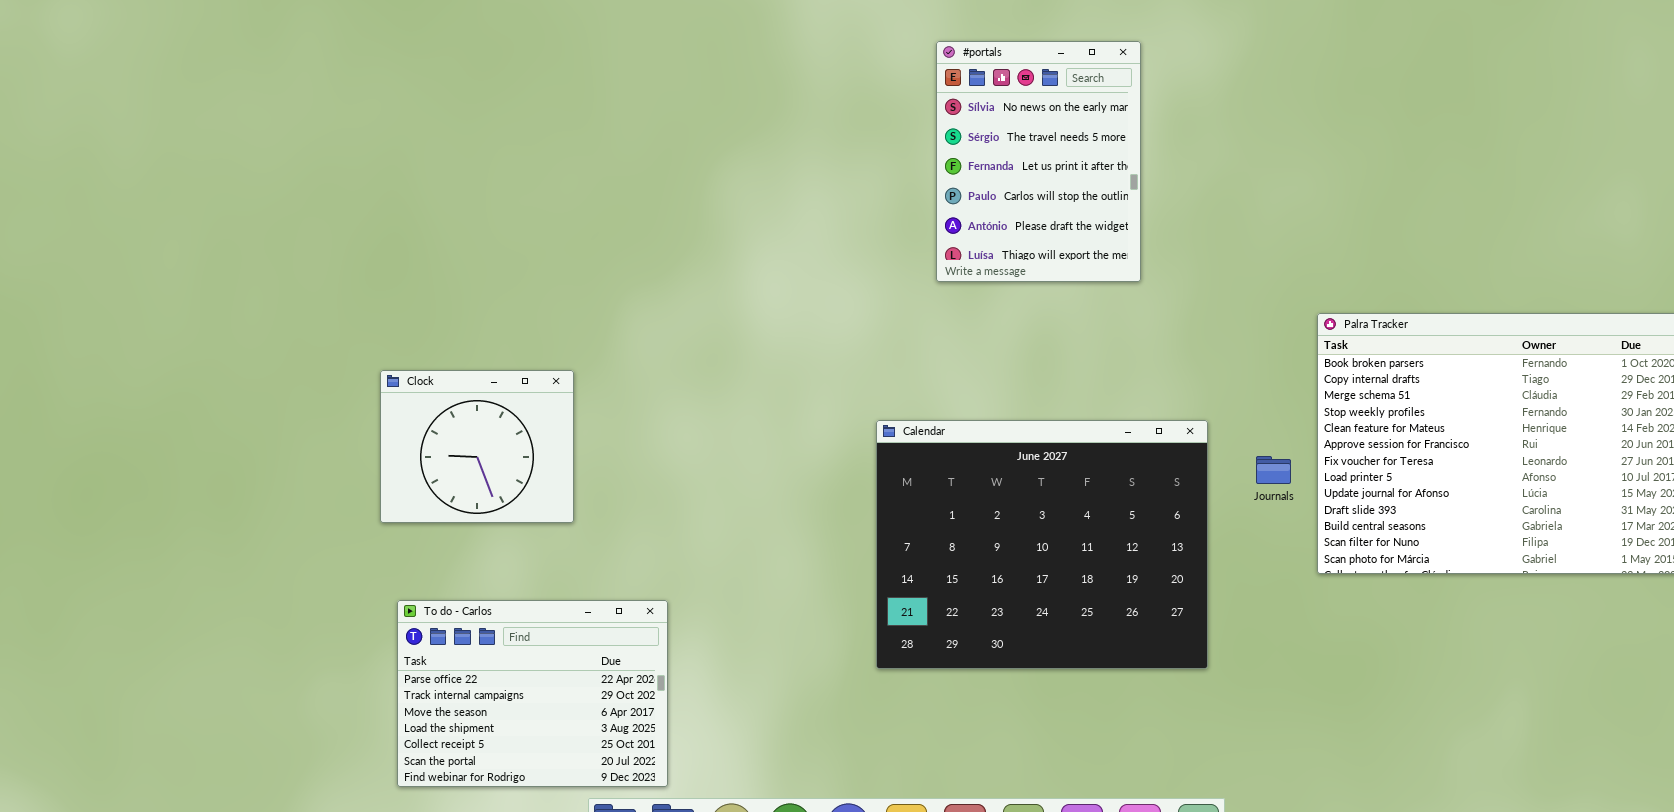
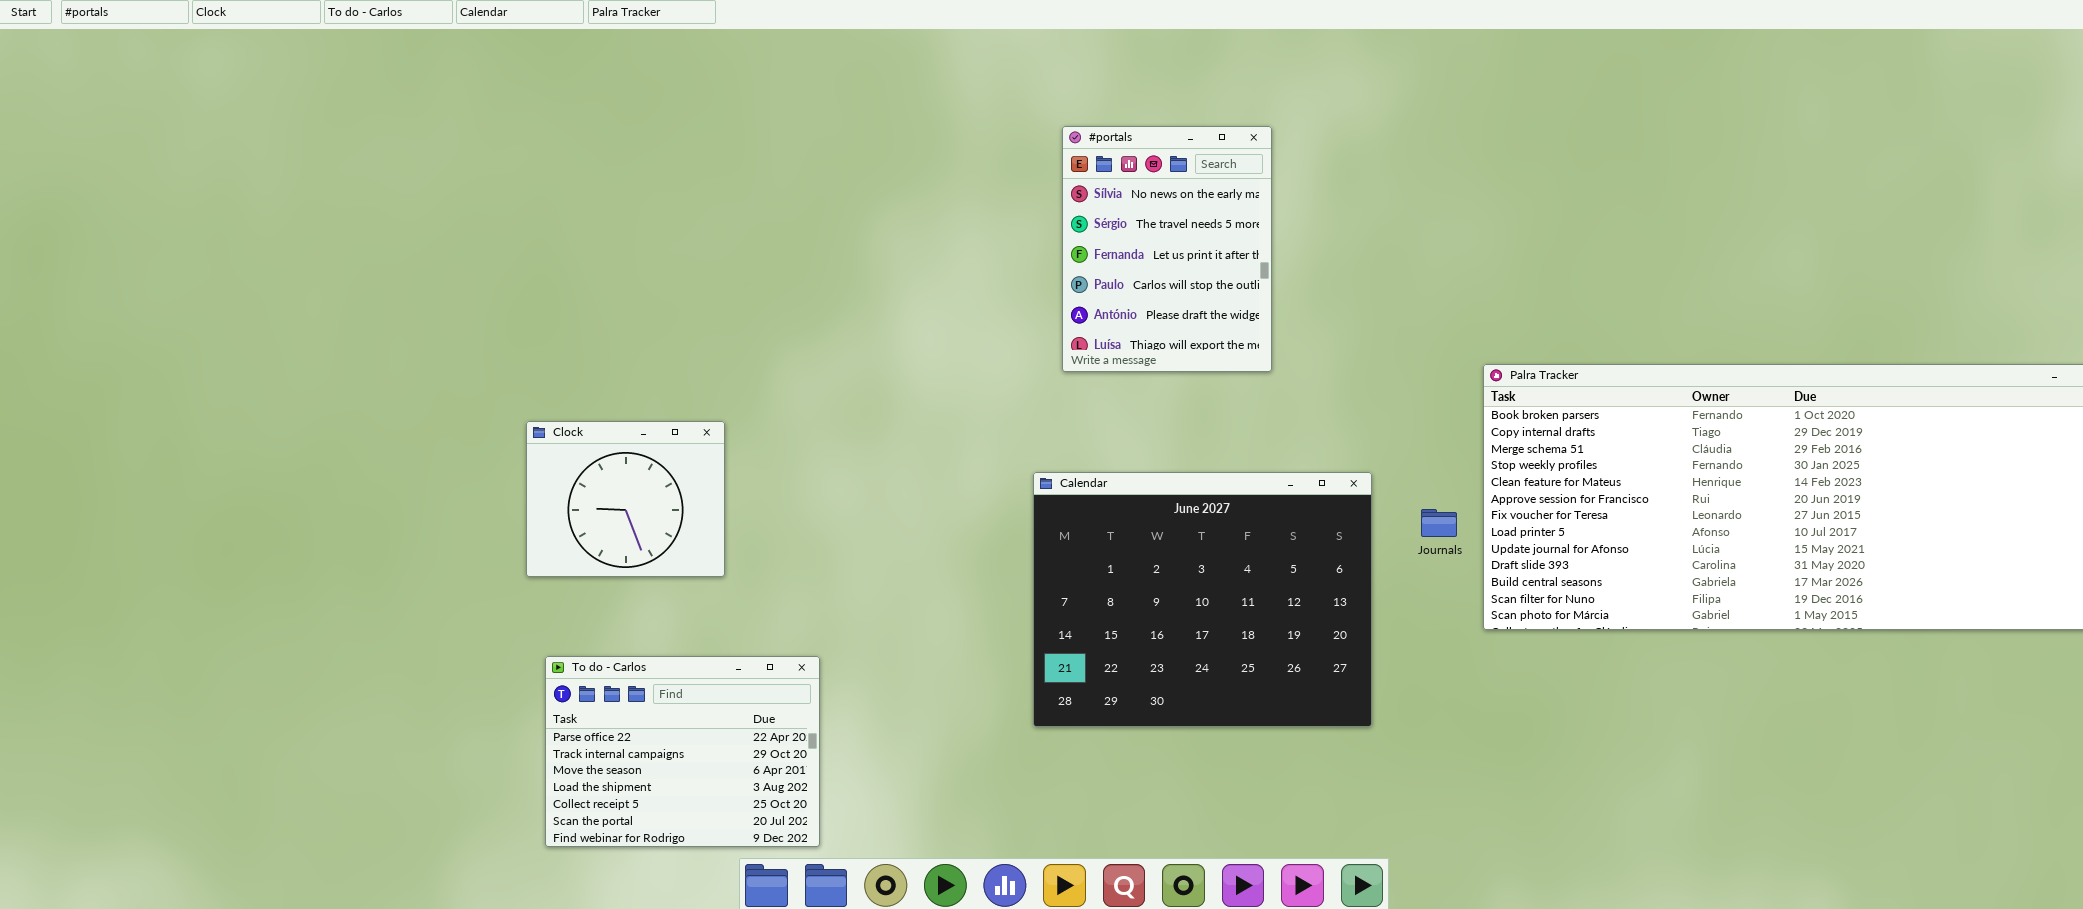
#portals: [936,41,1141,282] -> [1062,126,1272,372], moved

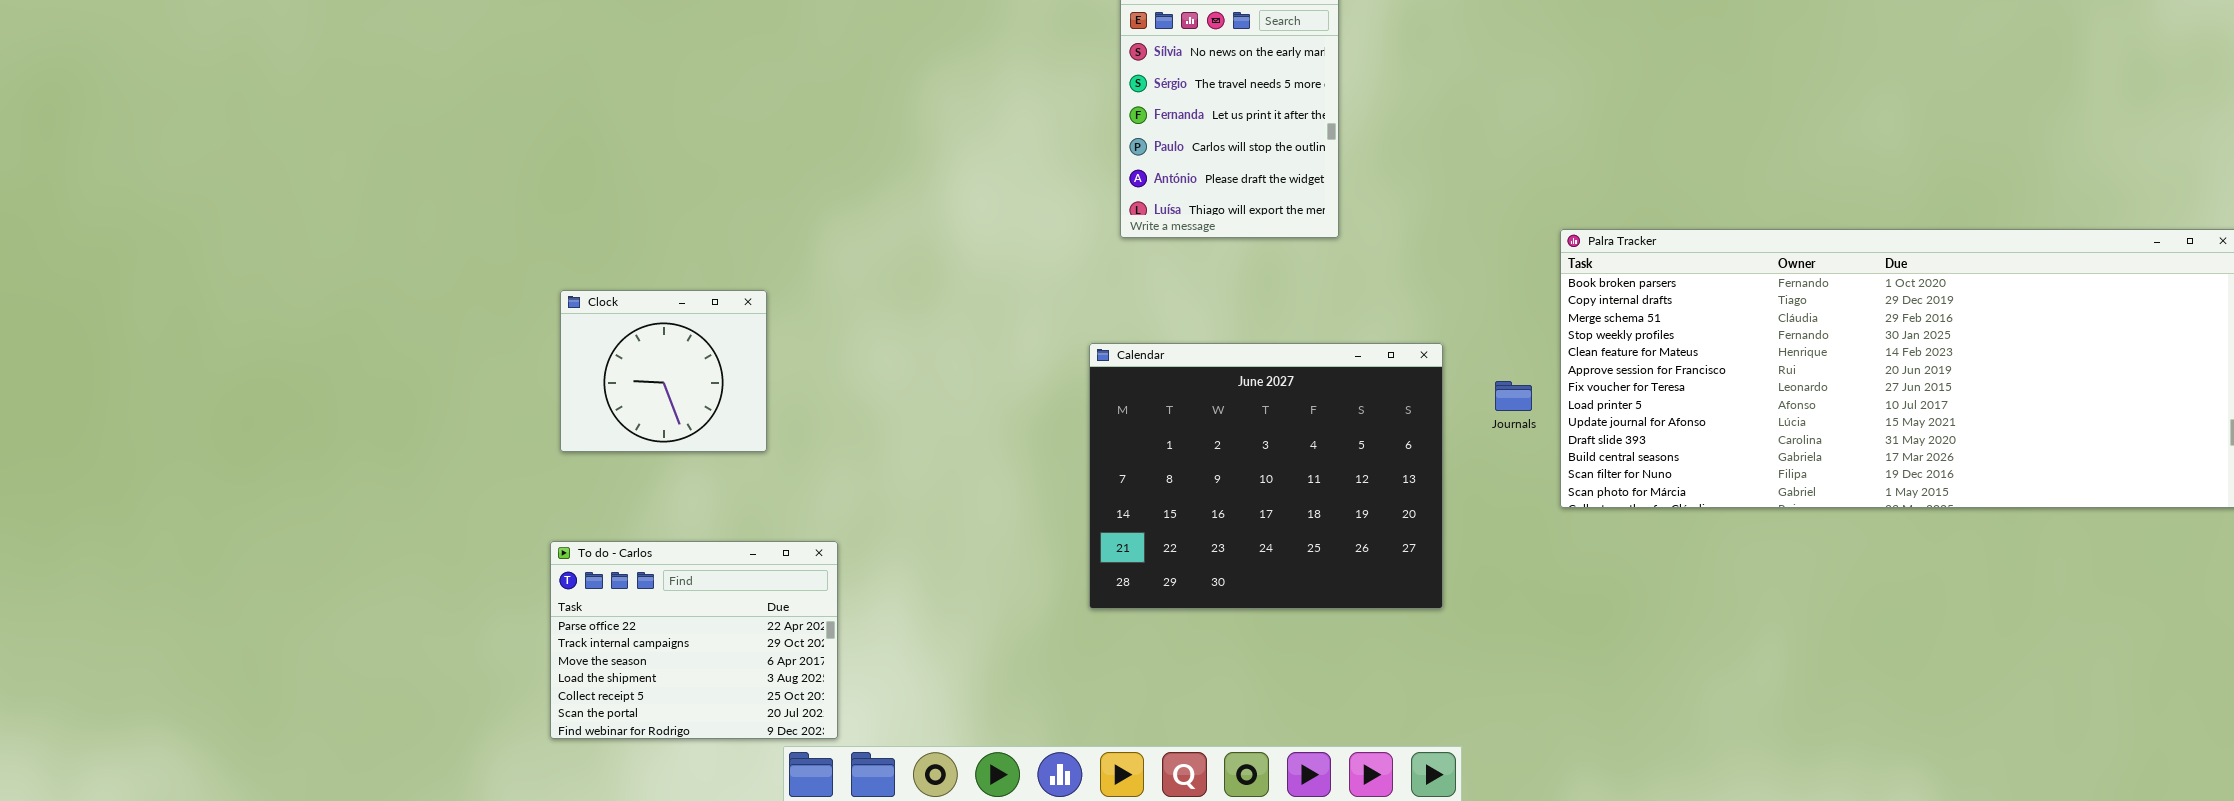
To do - Carlos: [545,656,820,847] -> [550,541,838,739], moved

